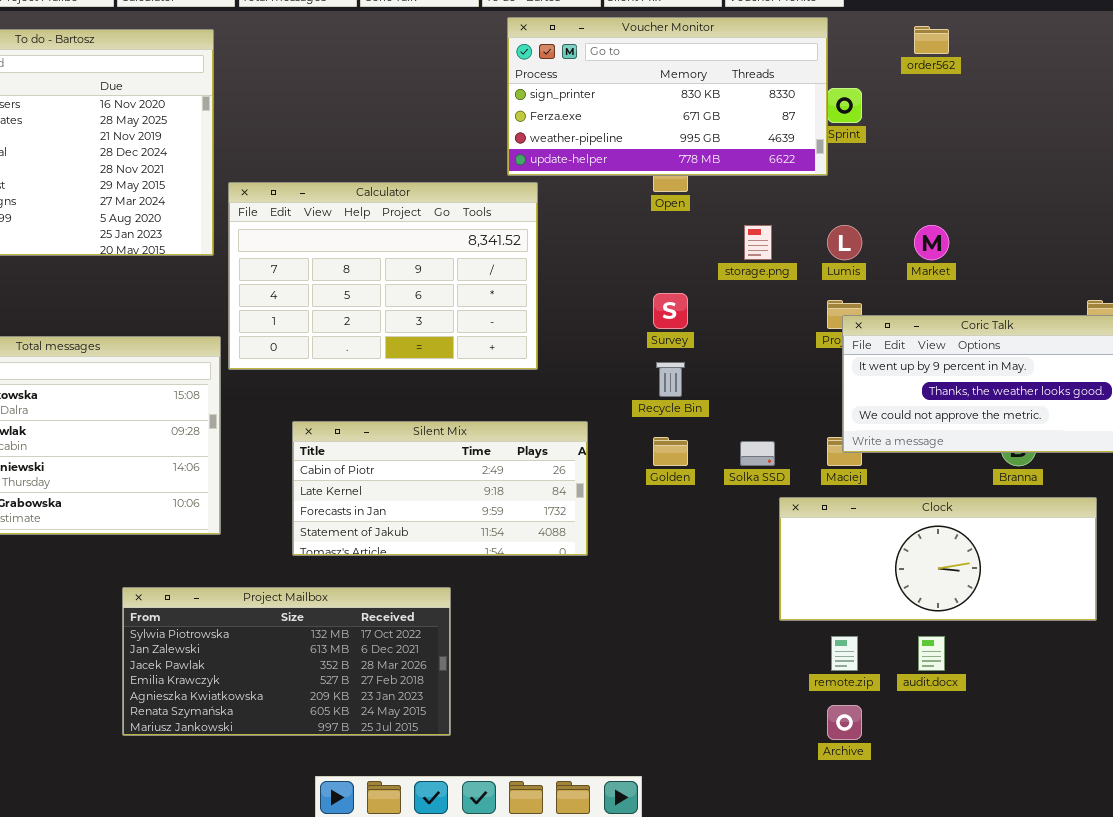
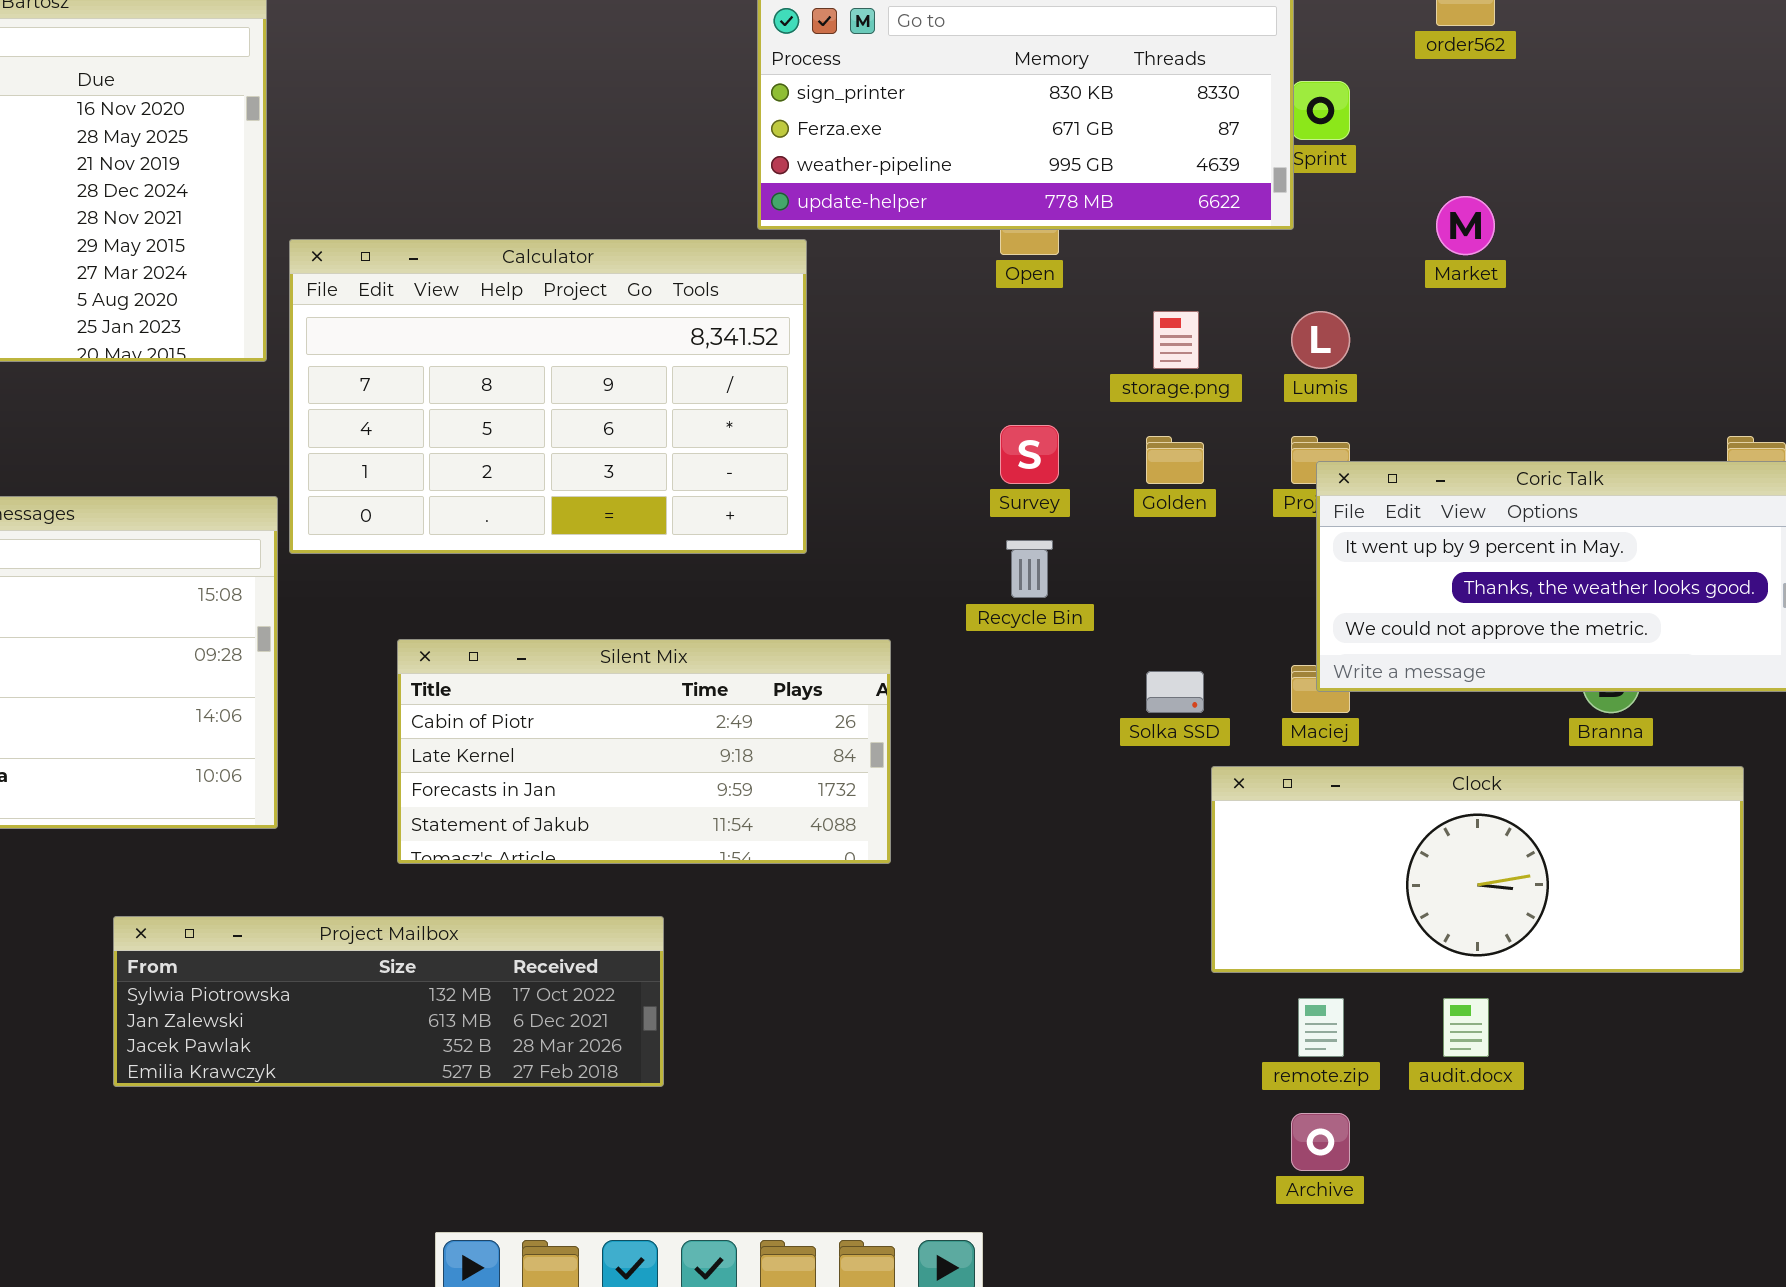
Market: [914,225,949,260] -> [1436,196,1495,255], moved
Golden: [653,437,688,466] -> [1146,436,1204,484], moved
Project Mailbox: [122,587,451,736] -> [113,916,664,1087], resized

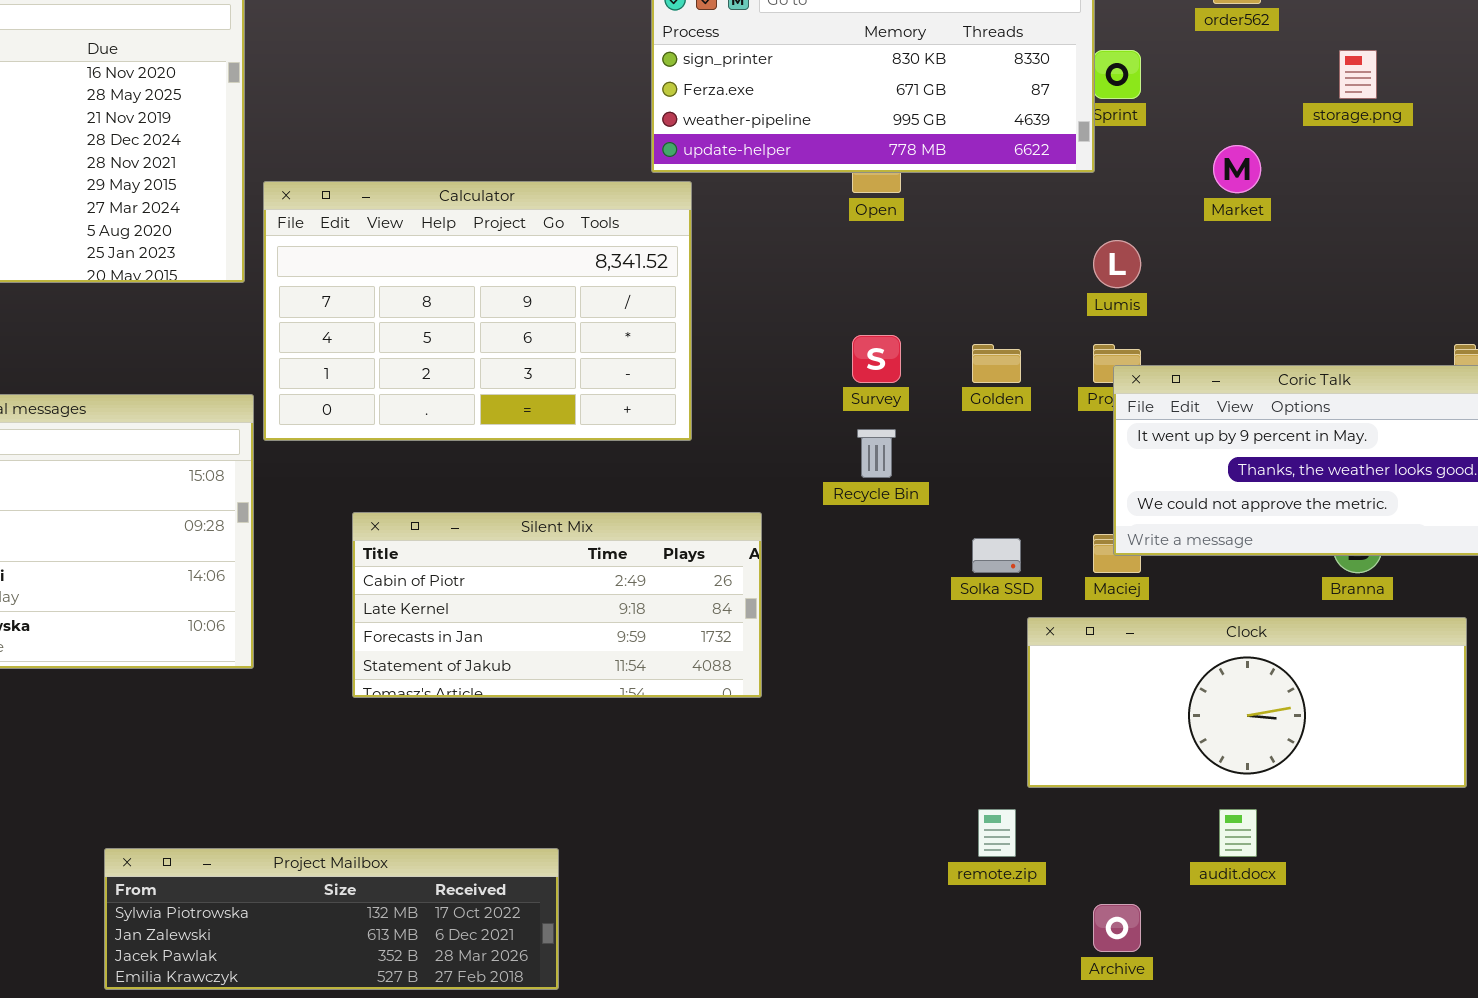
storage.png: [1153,311,1199,369] -> [1339,50,1377,99], moved
Project Mailbox: [113,916,664,1087] -> [104,848,559,990], moved
remote.zip: [1298,998,1344,1057] -> [978,809,1016,857], moved

